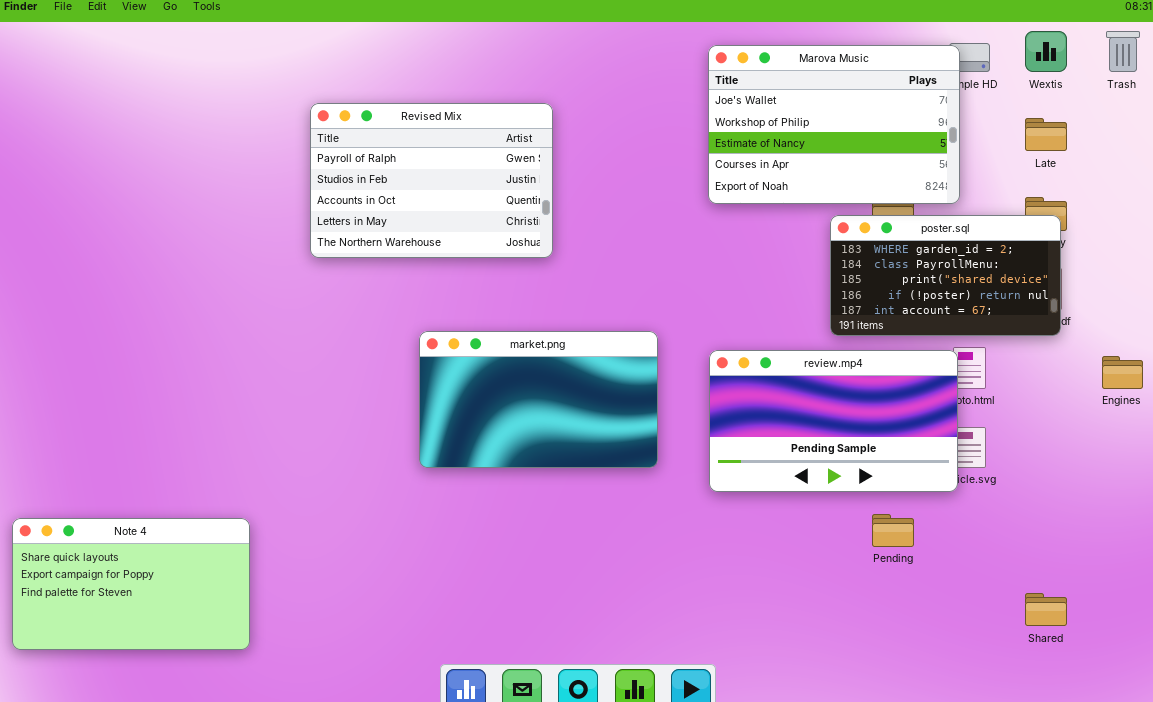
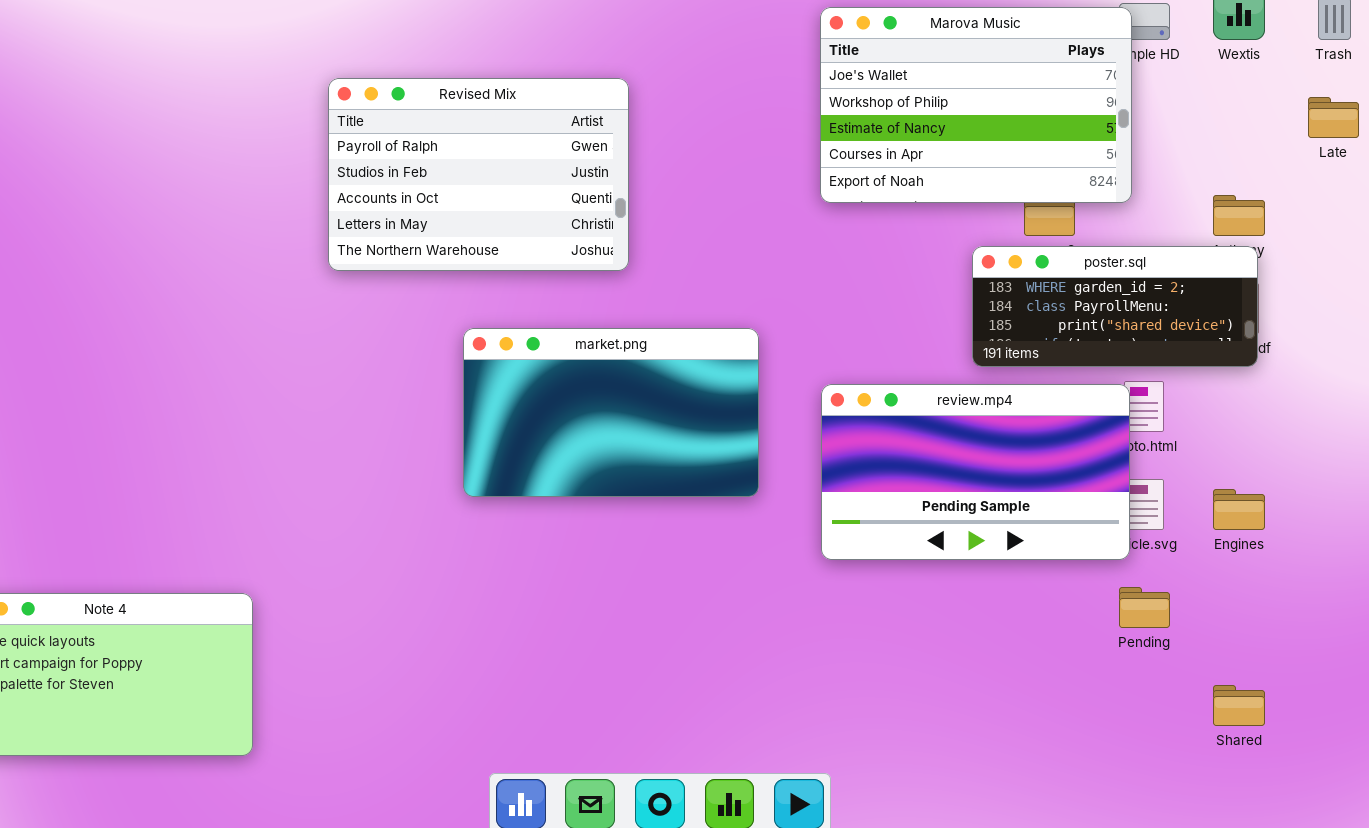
Late: [1025,118,1067,151] -> [1308,97,1359,138], moved
poster.sql: [830,215,1061,336] -> [972,246,1258,367], resized
market.png: [419,331,658,468] -> [463,328,759,497], moved
Engines: [1102,356,1143,389] -> [1213,489,1265,530], moved
Pending: [872,514,914,547] -> [1119,587,1170,628], moved

